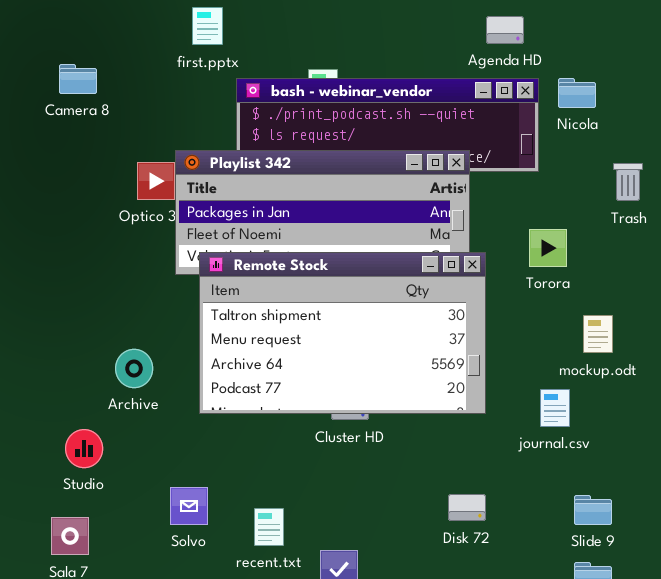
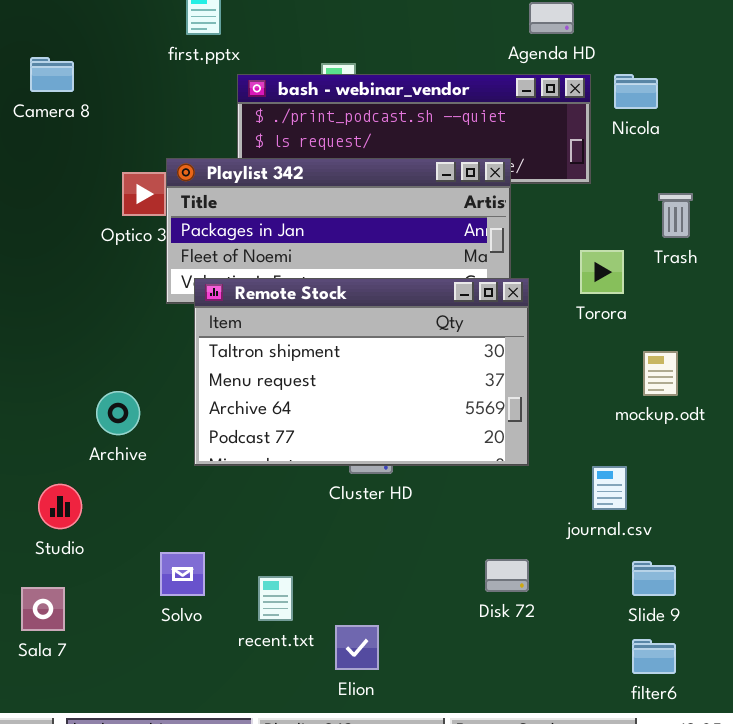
Trash: [613,163,643,201] -> [658,193,693,238], moved
journal.csv: [540,389,570,427] -> [592,466,627,510], moved

